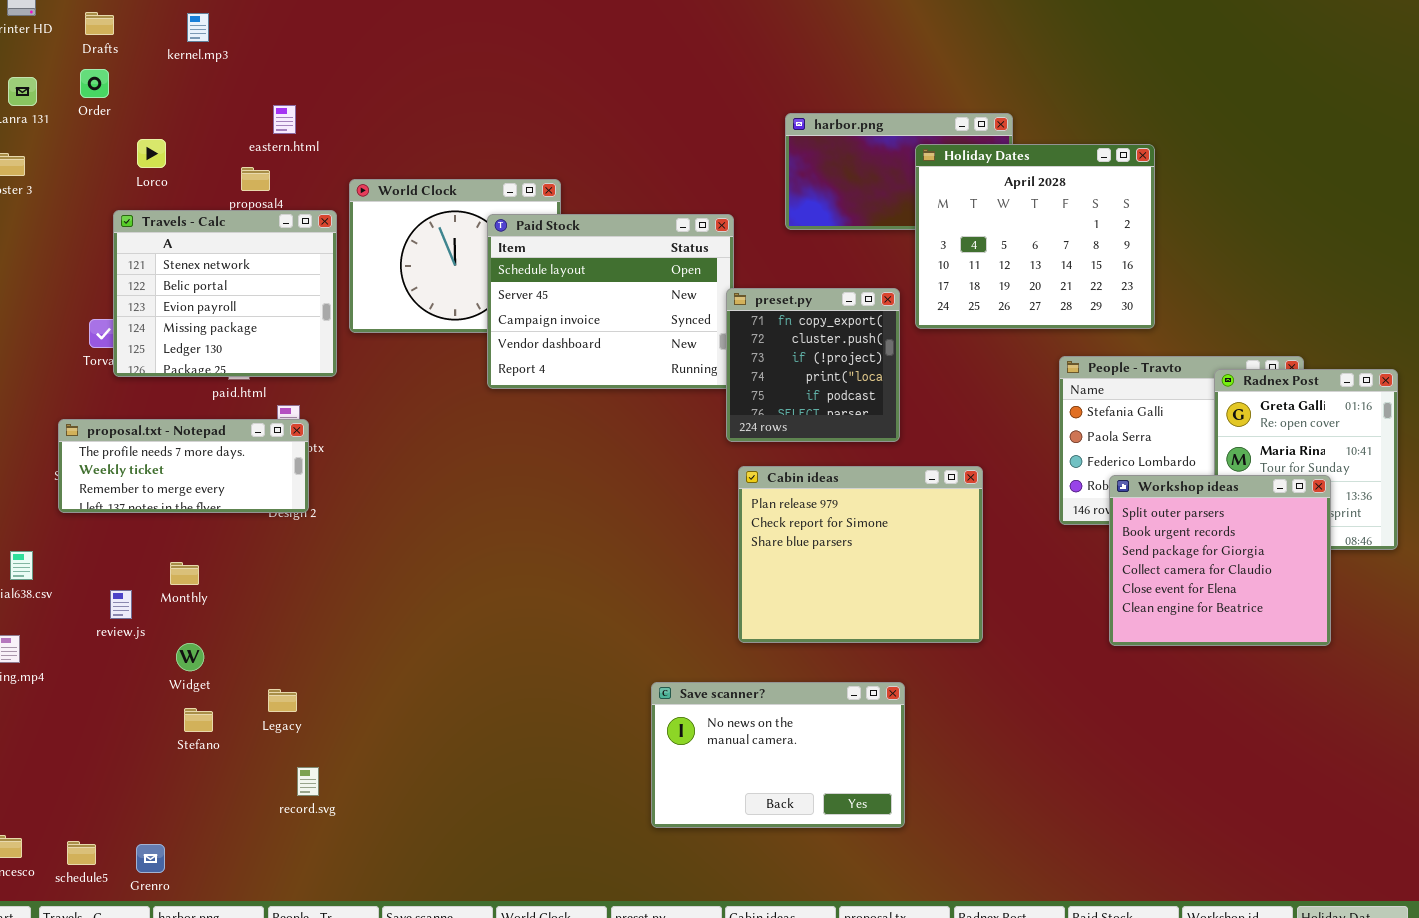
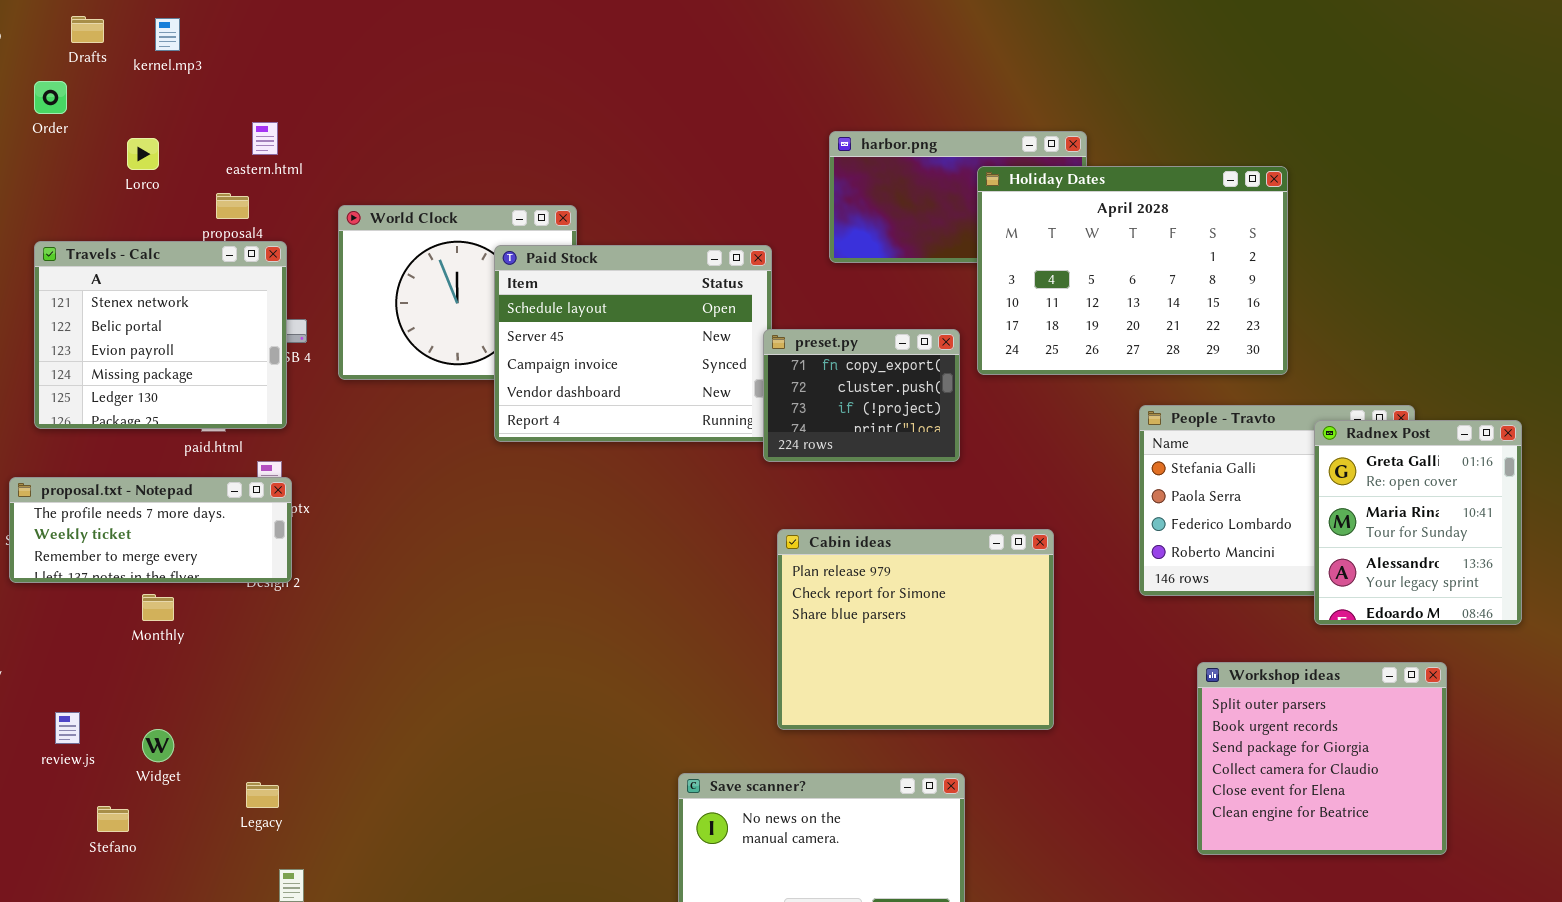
Drafts: [85,12,114,35] -> [71,16,104,43], moved
Lorco: [137,139,166,168] -> [127,138,159,170], moved
Holiday Dates: [915,144,1155,329] -> [977,166,1288,375], resized
Travels - Calc: [113,210,337,377] -> [34,241,287,429], moved
preset.py: [726,288,900,442] -> [763,329,960,462], resized
Workshop ideas: [1109,475,1331,646] -> [1197,662,1447,855], moved
Monthly: [170,562,199,585] -> [142,594,174,621], moved
review.js: [110,590,132,619] -> [55,712,80,744], moved
Stefano: [184,708,213,732] -> [97,806,129,832], moved

